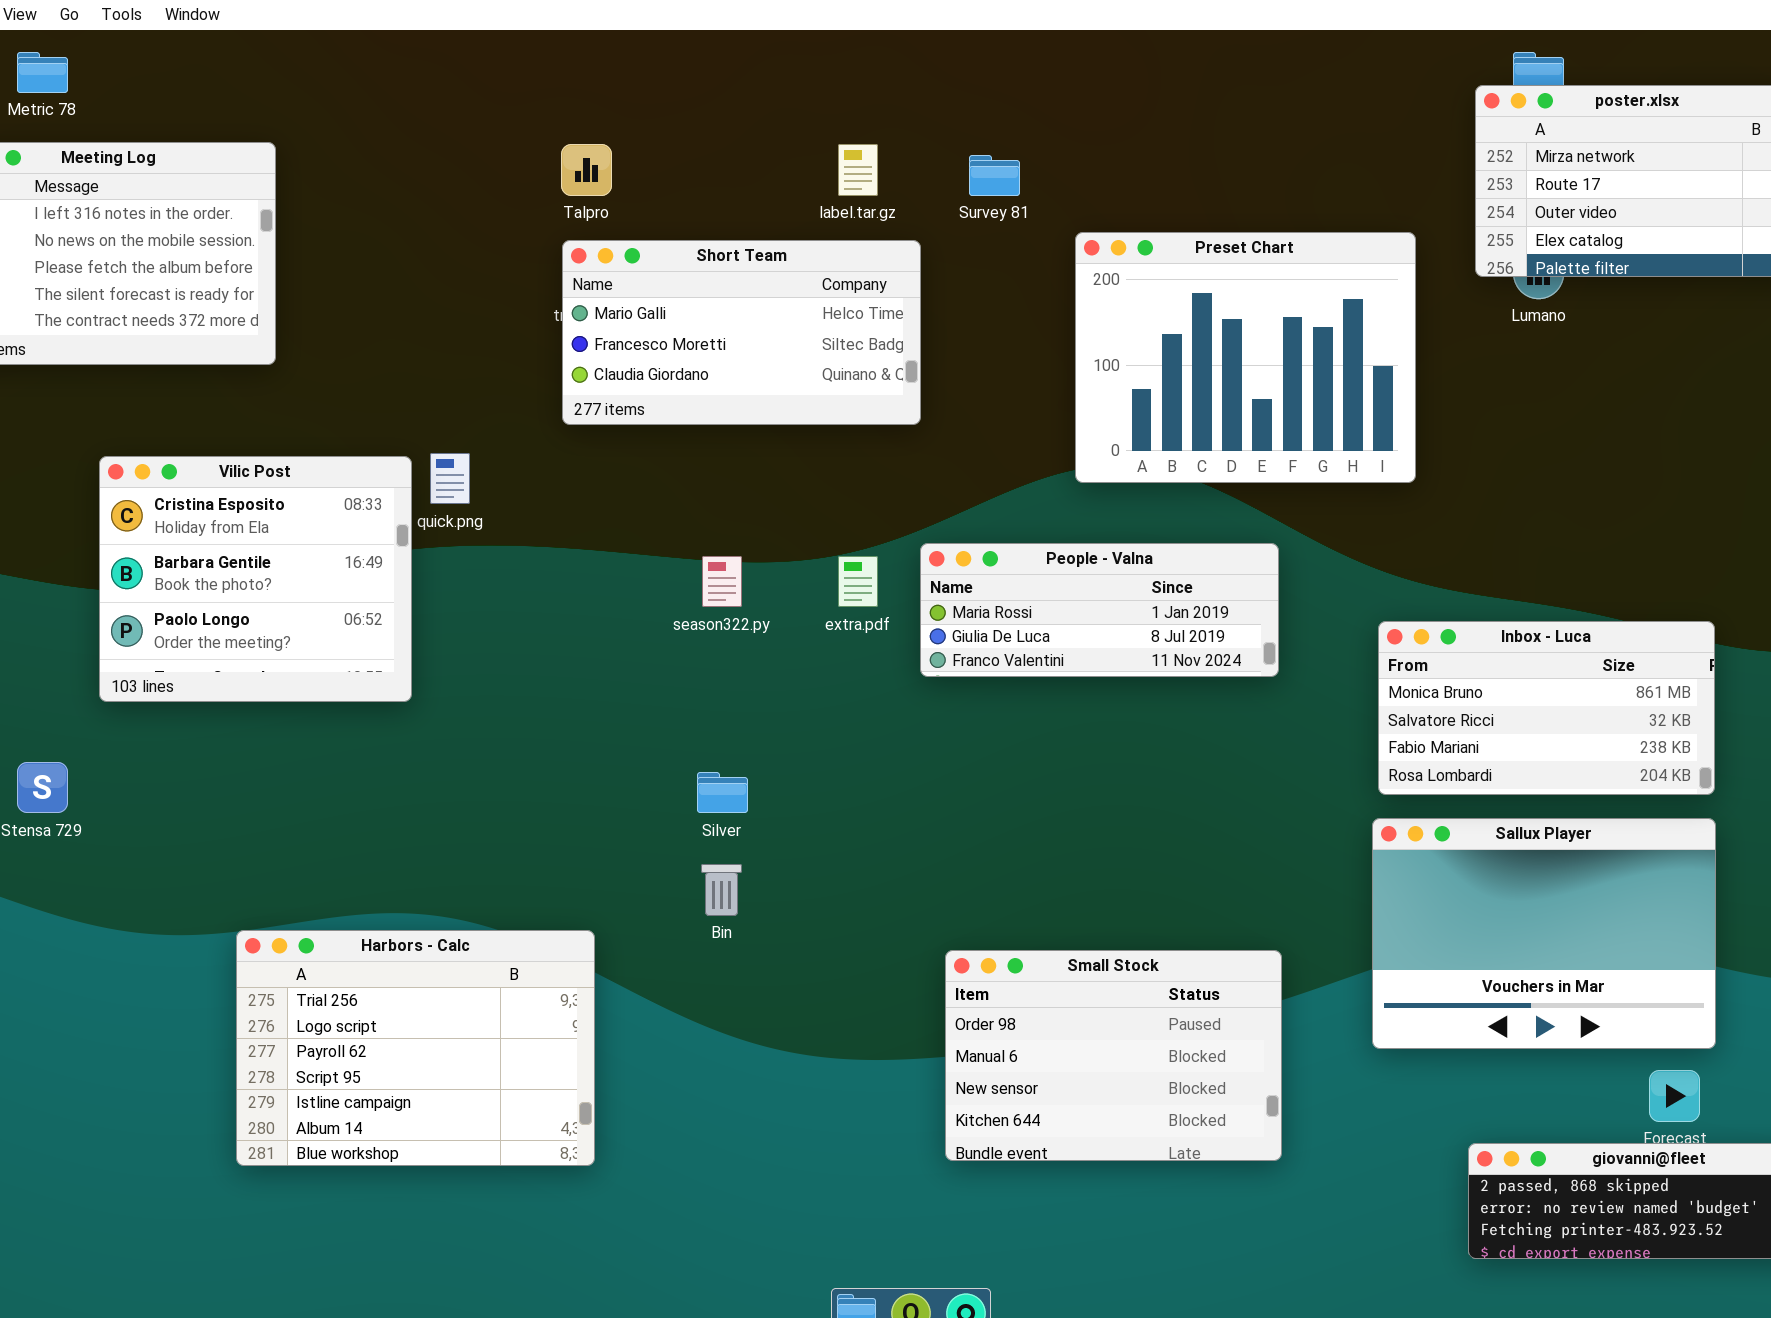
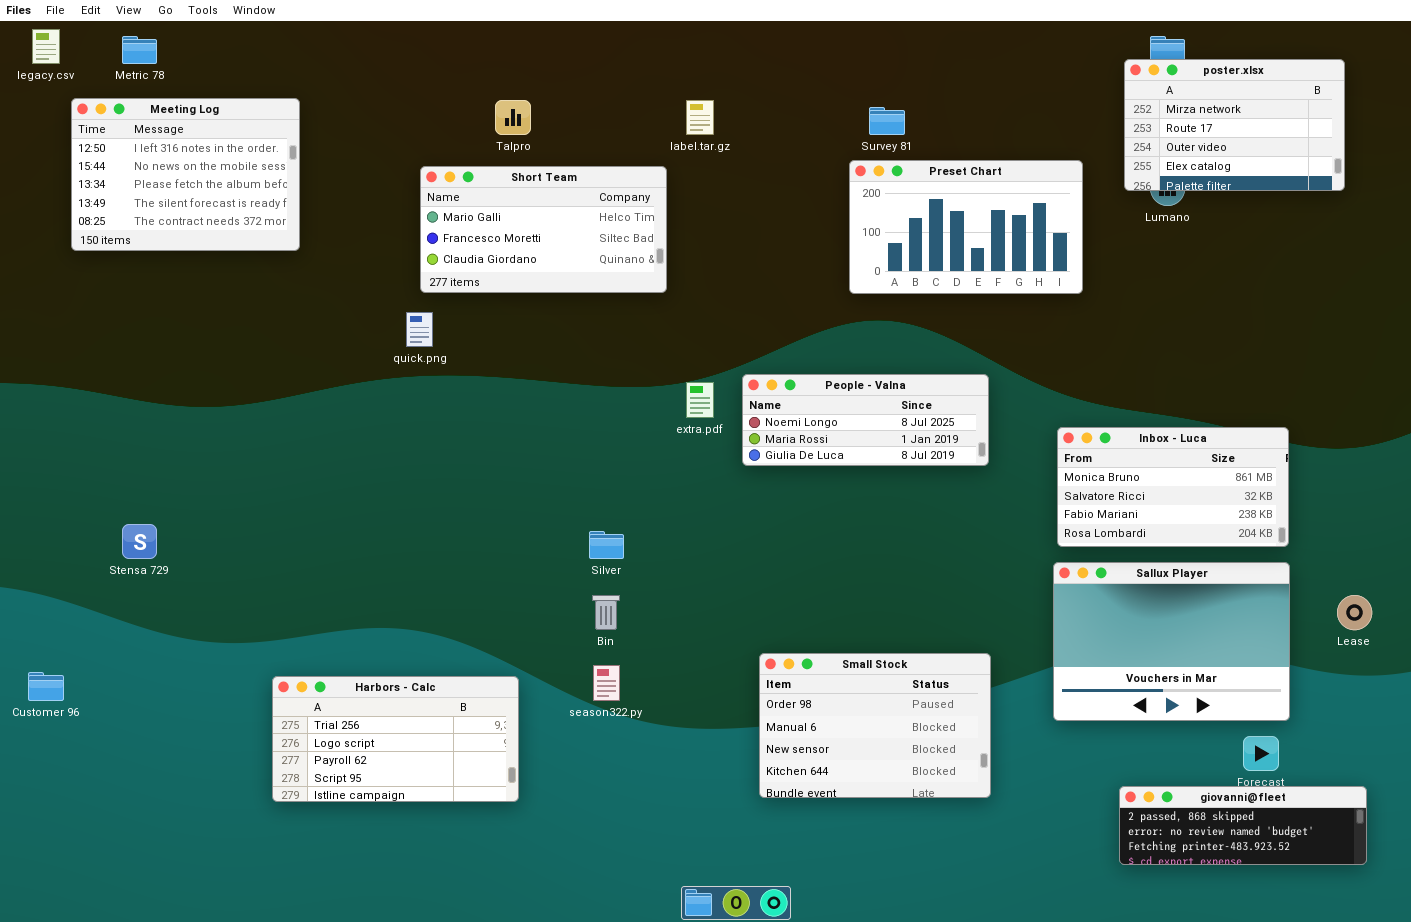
Survey 81: [969,155,1020,196] -> [869,107,905,135], moved
Preset Chart: [1075,232,1416,483] -> [849,160,1083,294], resized
Short Team: [562,240,921,425] -> [420,166,667,293], moved
Vilic Post: [99,456,412,702] -> none, closed
People - Valna: [920,543,1279,677] -> [742,374,989,466], scrolled up 1 row
season322.py: [702,556,742,607] -> [593,665,620,701], moved
Harbors - Calc: [236,930,595,1166] -> [272,676,519,802], resized

